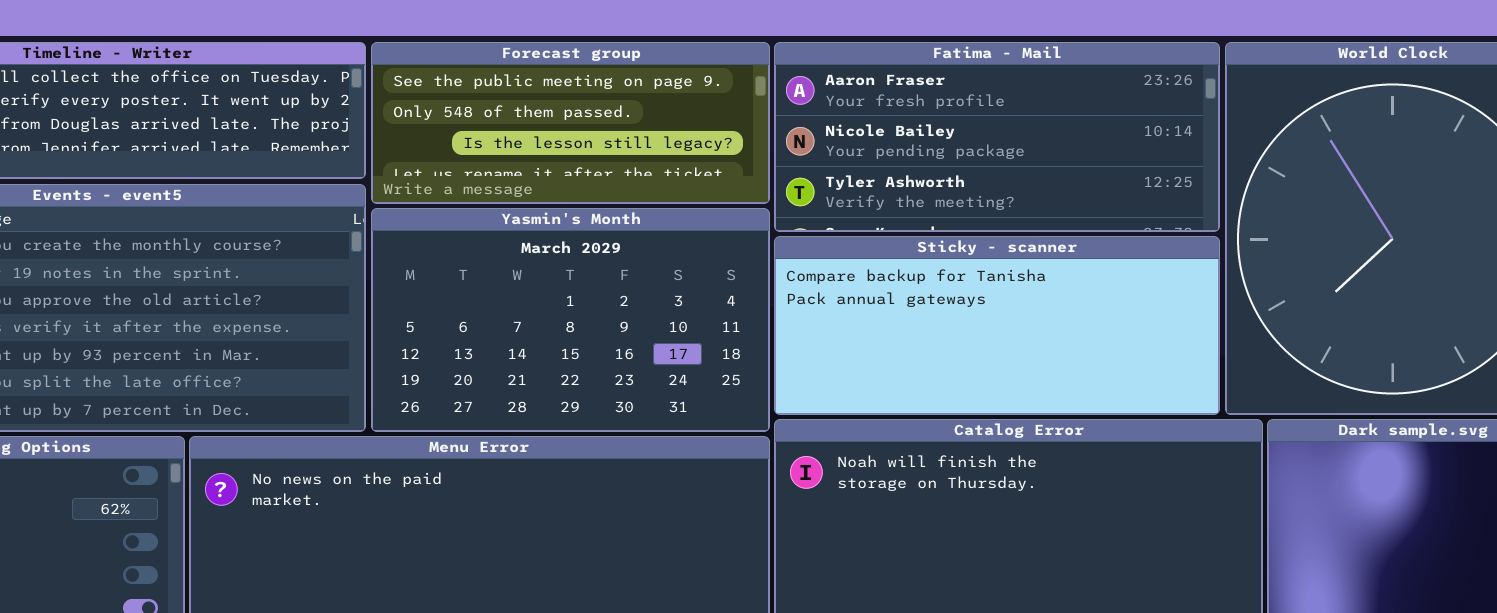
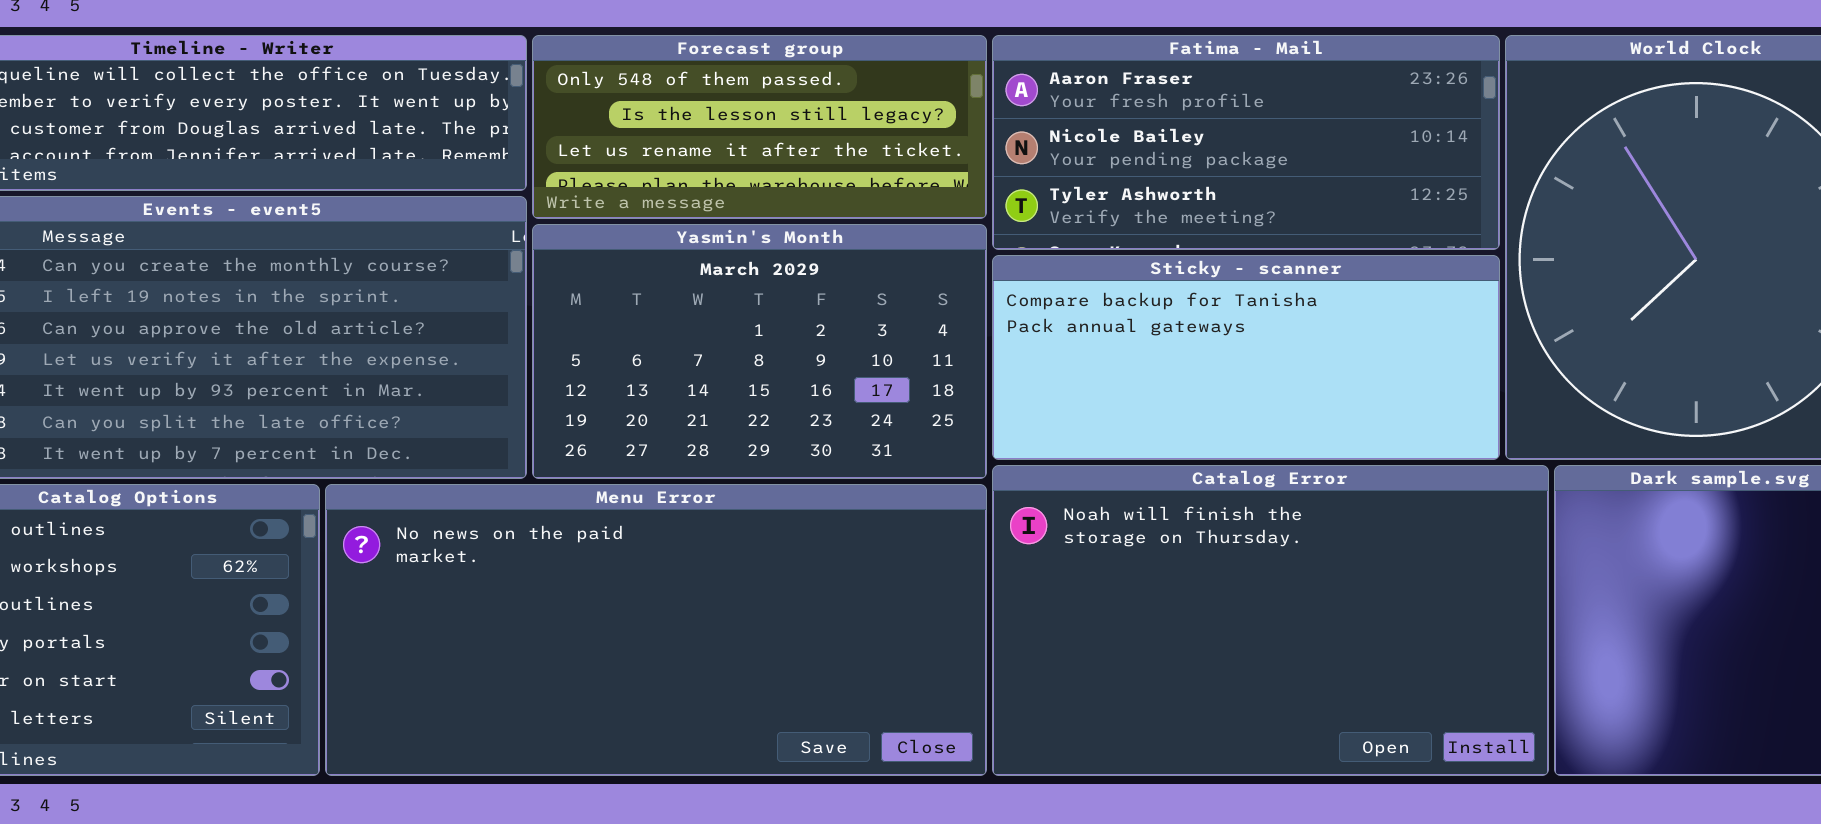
Forecast group: [371,42,770,204] -> [532,35,987,219], scrolled down 1 row

